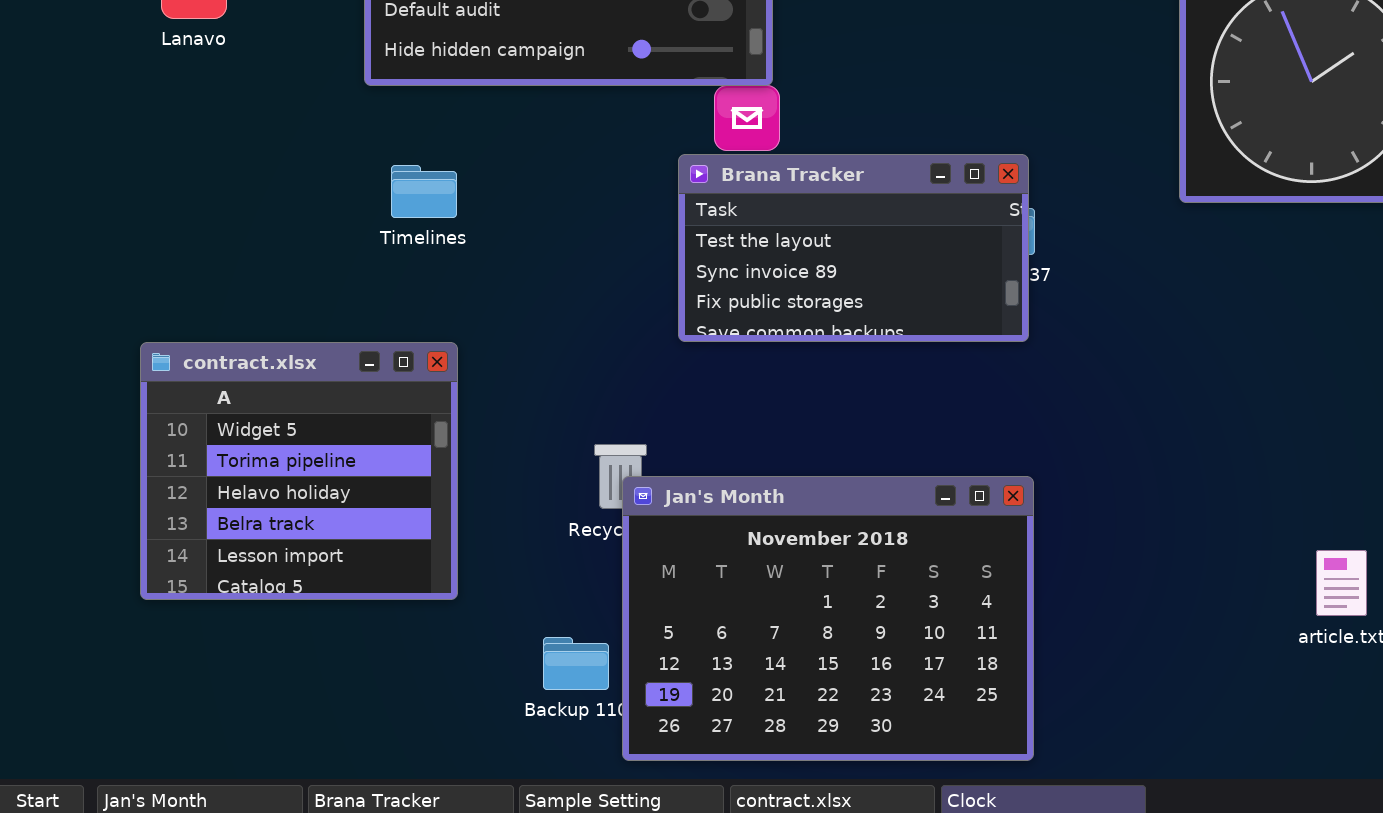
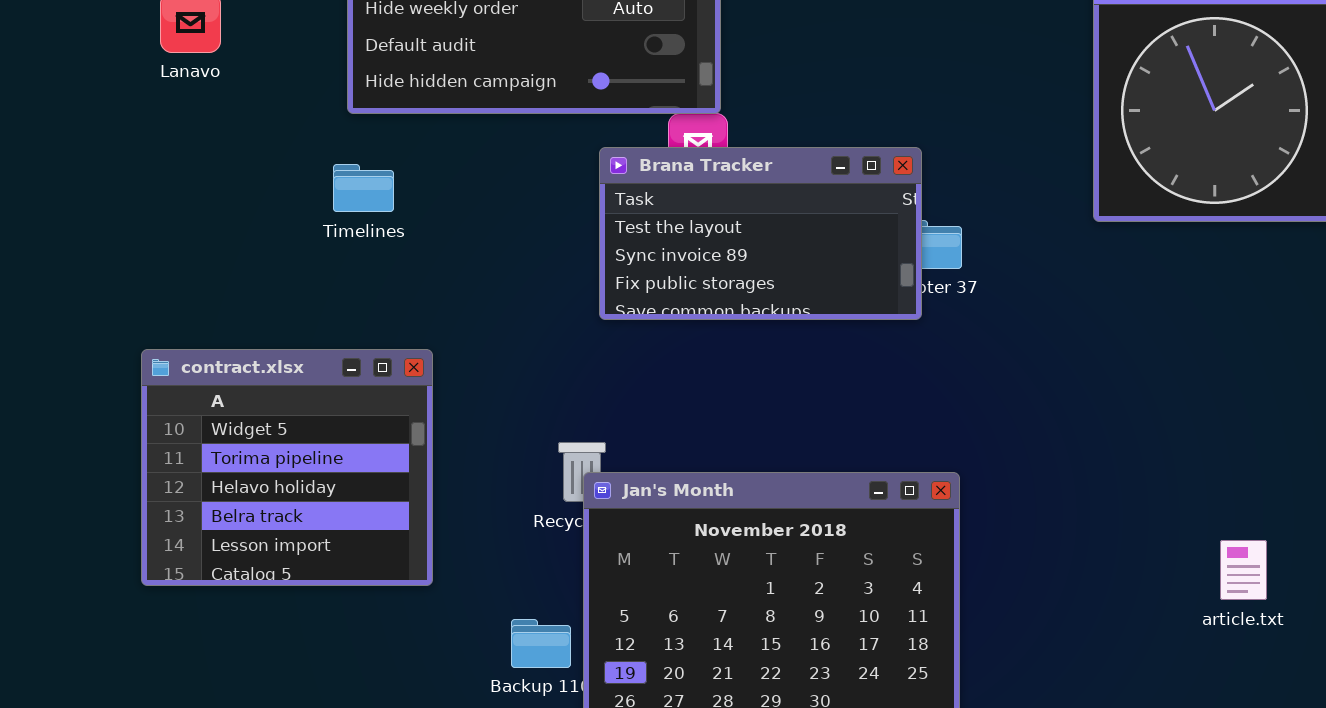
Brana Tracker: [678,154,1029,342] -> [599,147,922,320], moved
Timelines: [391,165,457,218] -> [333,164,394,212], moved

